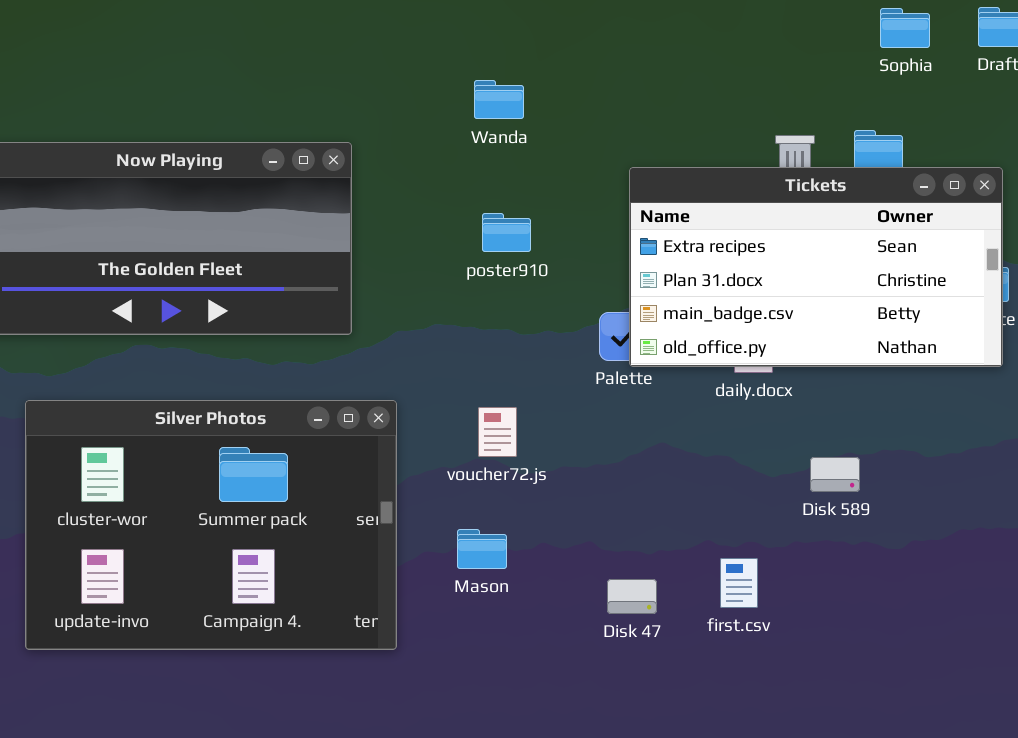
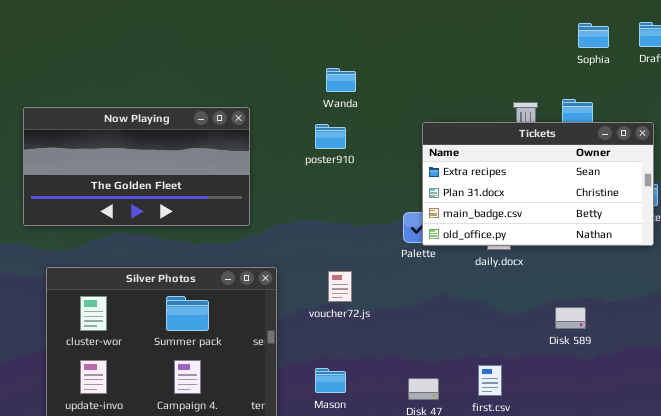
poster910: [482,213,531,252] -> [315,124,346,149], moved
Disk 589: [810,457,860,492] -> [555,307,586,329], moved
Mason: [457,529,507,569] -> [315,368,346,393], moved

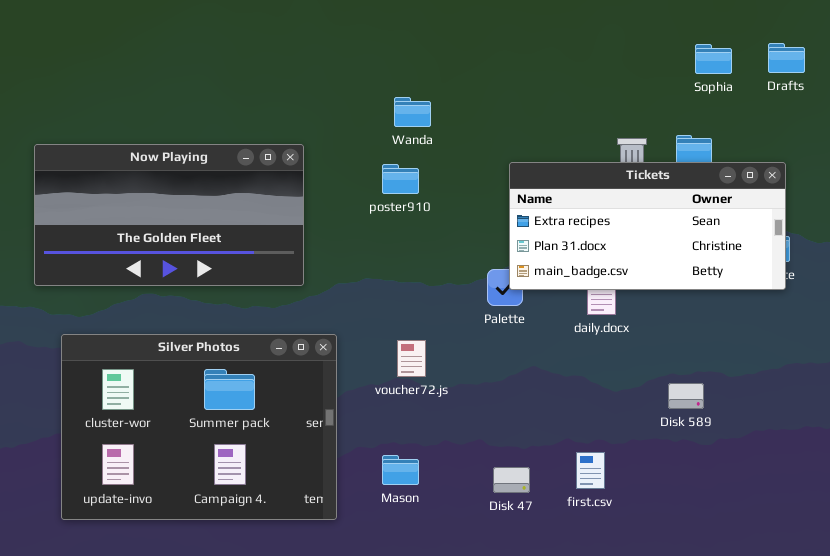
Tickets: [422,122,654,246] -> [509,162,786,290], resized

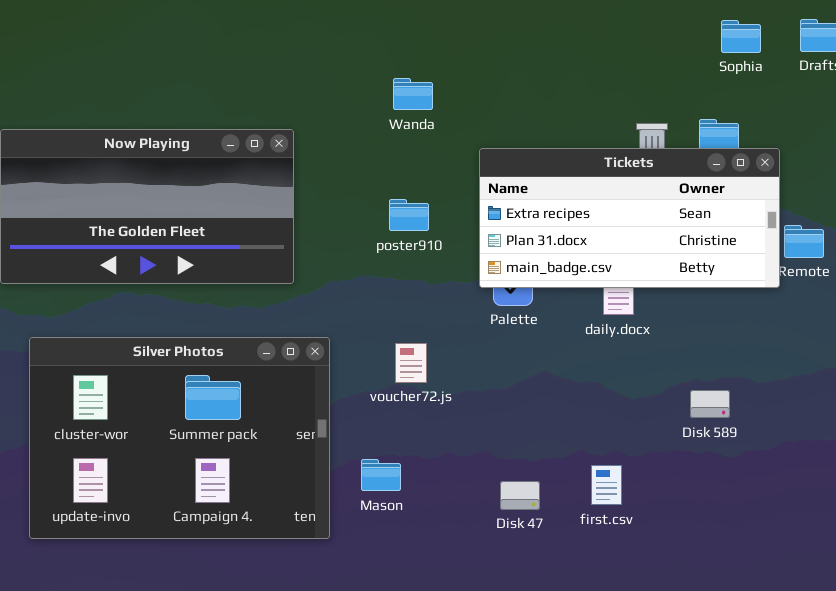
Tickets: [509,162,786,290] -> [479,148,780,288], moved
poster910: [382,164,419,194] -> [389,199,429,231], moved
Mason: [382,455,419,485] -> [361,459,401,491], moved

